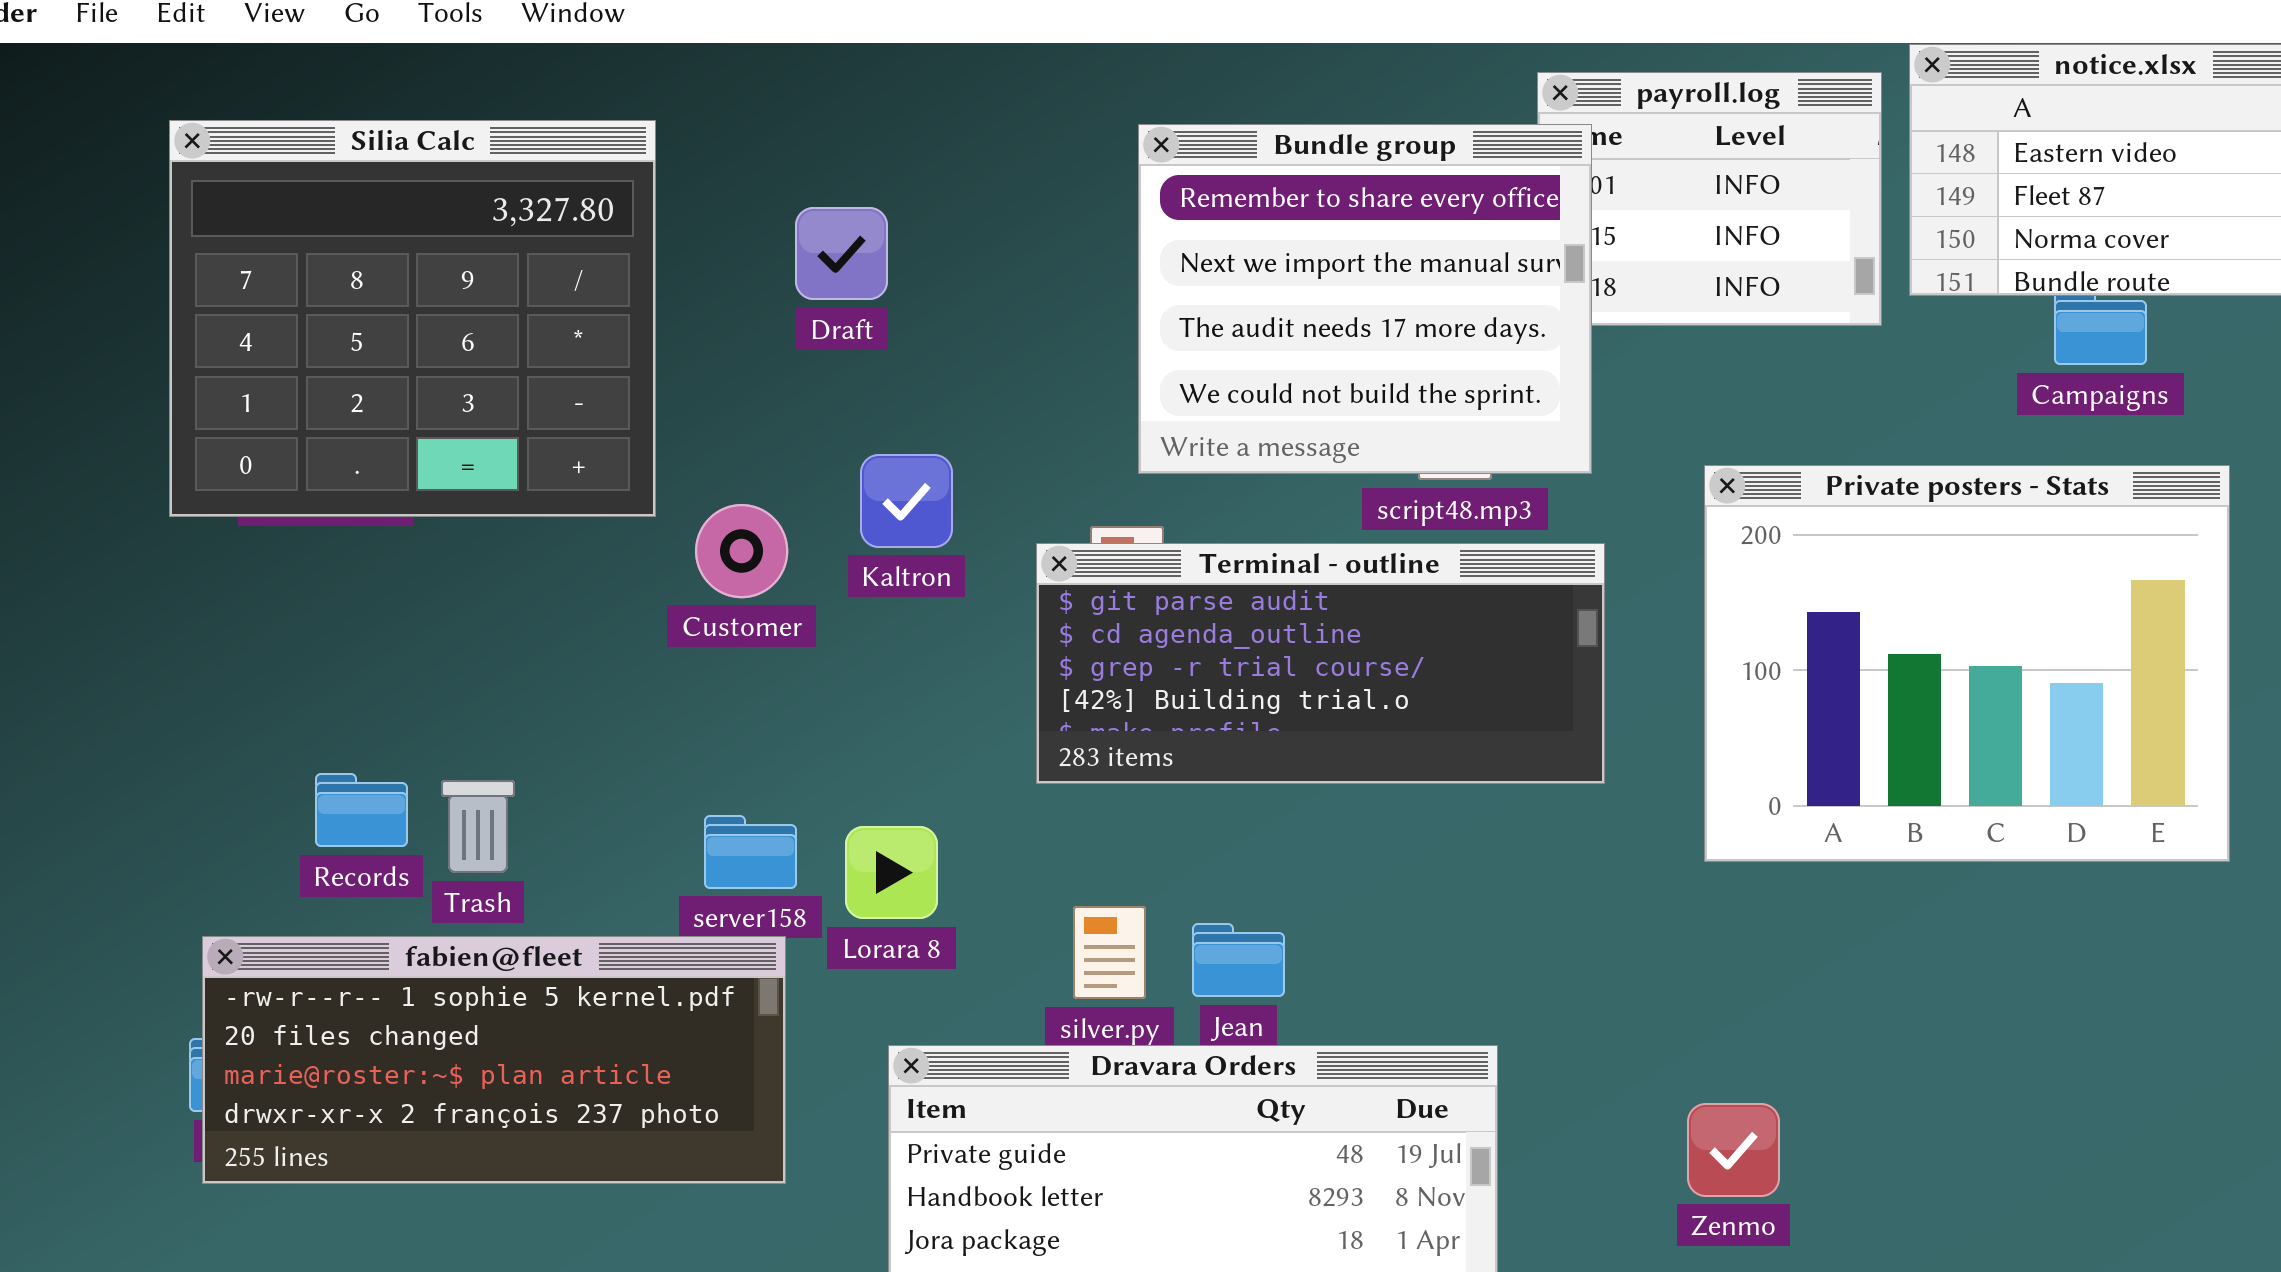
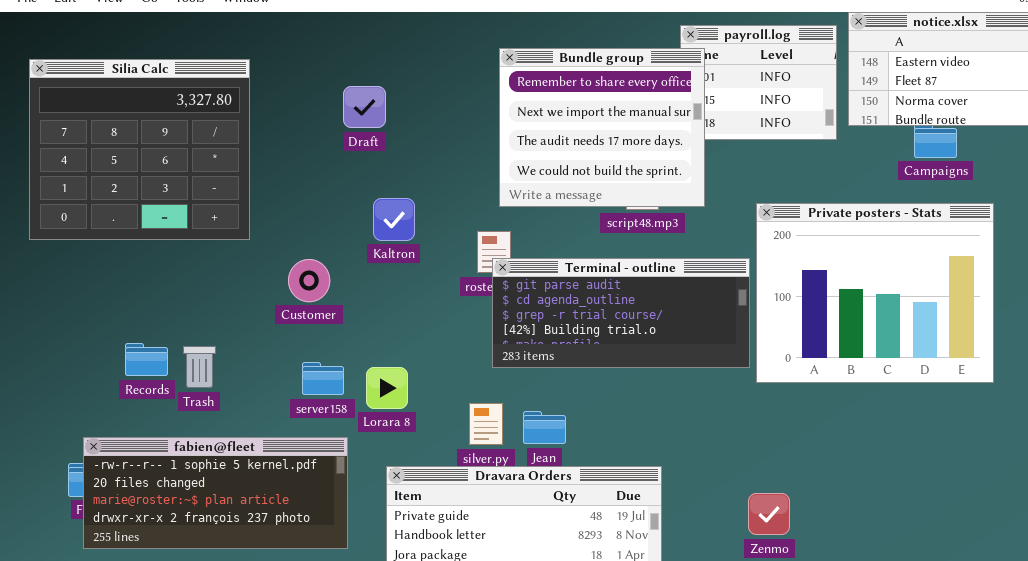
Silia Calc: [169,120,656,517] -> [29,59,250,240], moved
Customer: [695,504,788,598] -> [288,259,330,302], moved
Terminal - outline: [1036,543,1605,784] -> [492,258,750,368], moved
fabien@fleet: [202,936,786,1184] -> [83,437,348,549], moved

